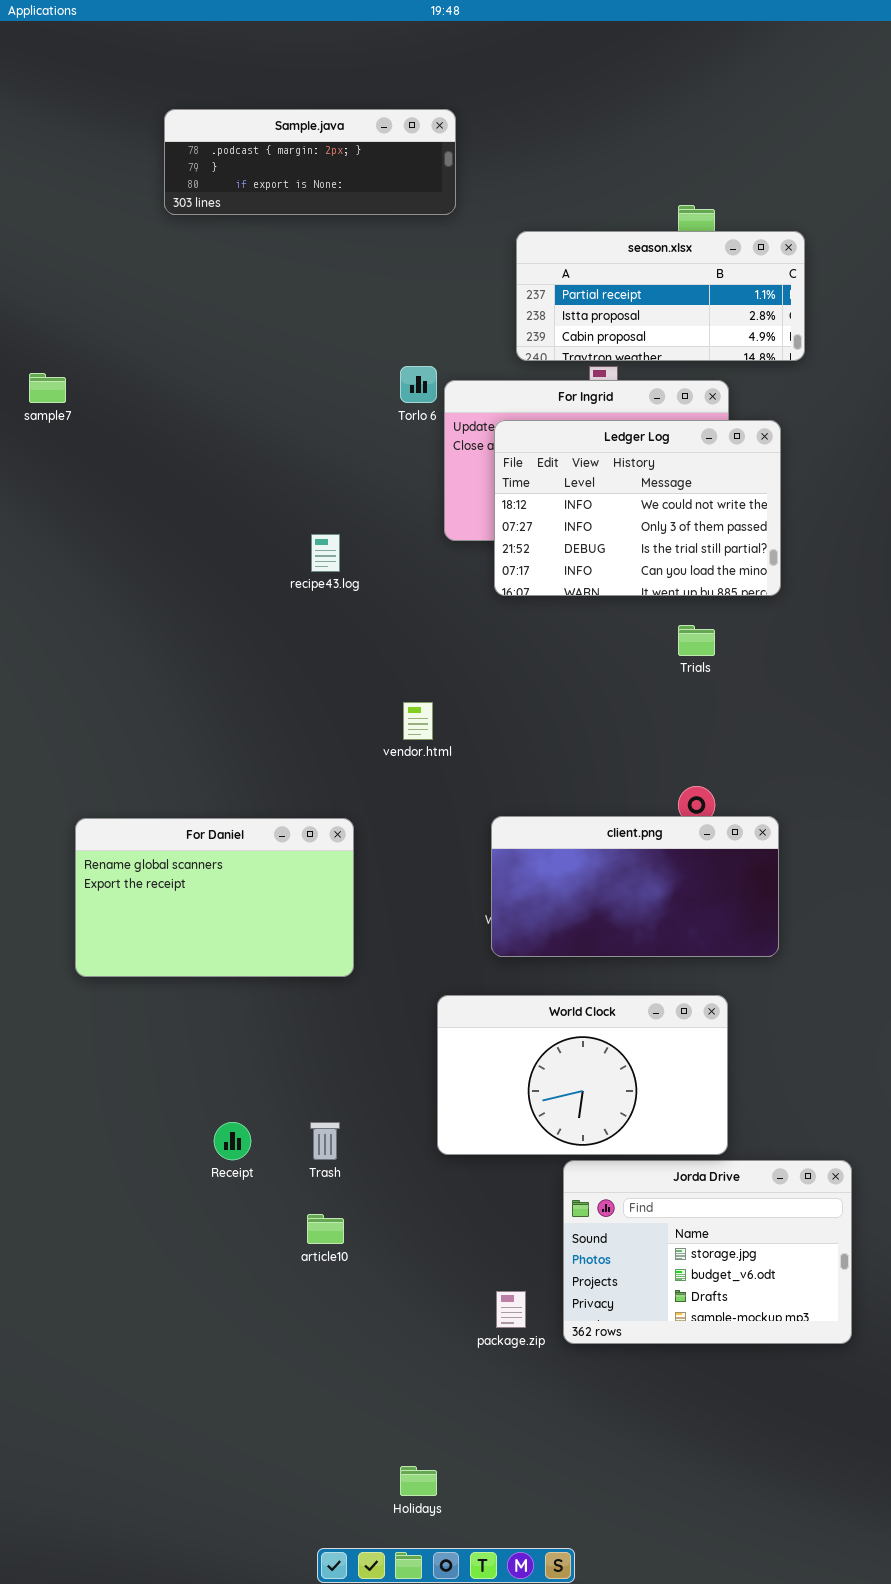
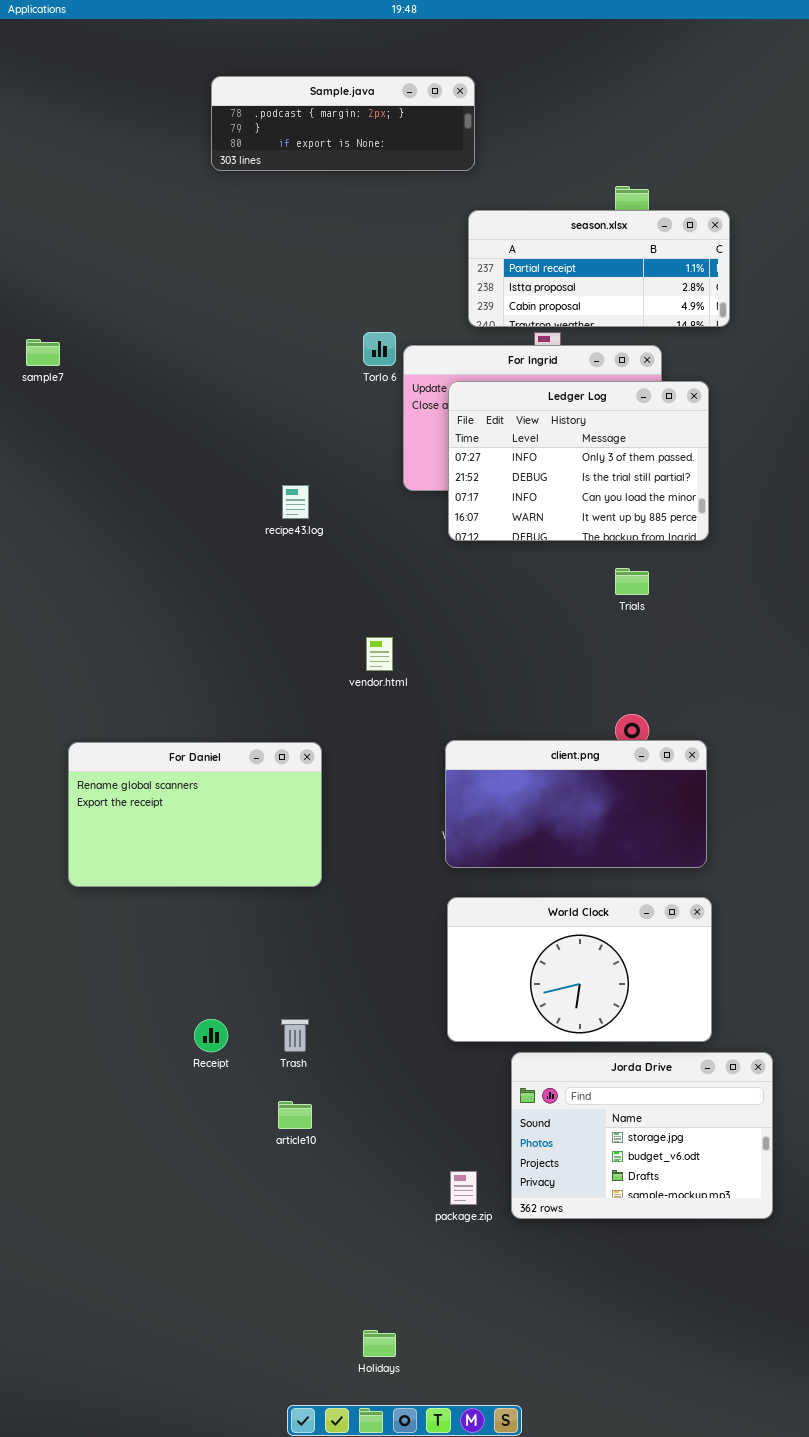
Sample.java: [164,109,456,215] -> [211,76,475,171], moved
Ledger Log: [494,420,781,596] -> [448,381,709,541], scrolled down 1 row
World Clock: [437,995,728,1155] -> [447,897,712,1042], moved

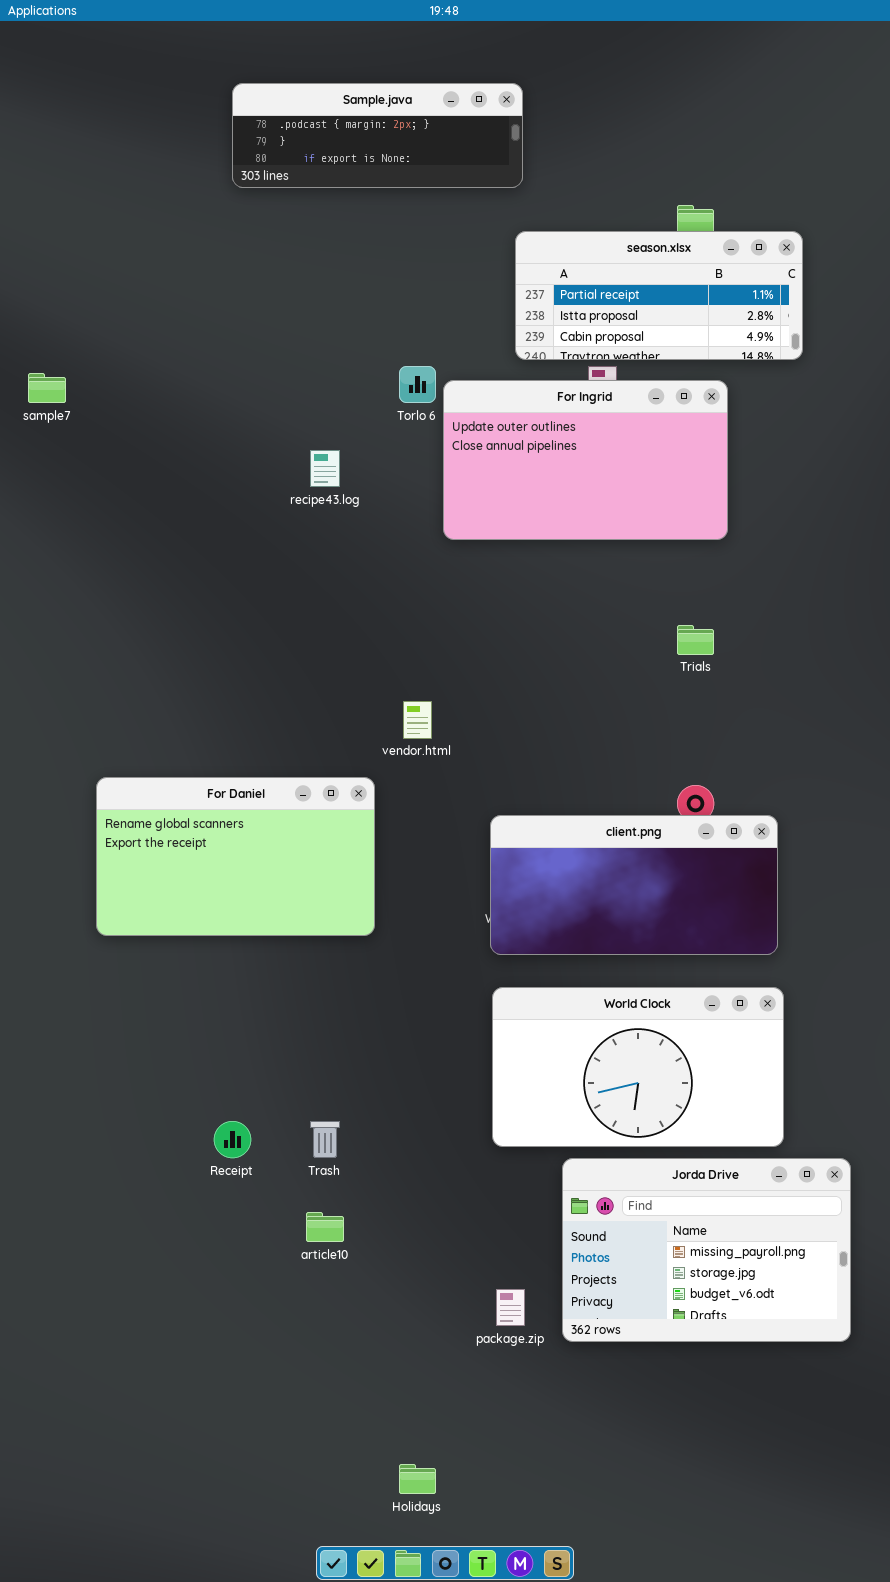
Ledger Log: [448,381,709,541] -> none, closed
recipe43.log: [282,485,309,519] -> [310,450,340,487], moved
For Daniel: [68,742,322,887] -> [96,777,375,936], moved
Jorda Drive: [511,1052,773,1219] -> [562,1158,851,1342], scrolled up 1 row

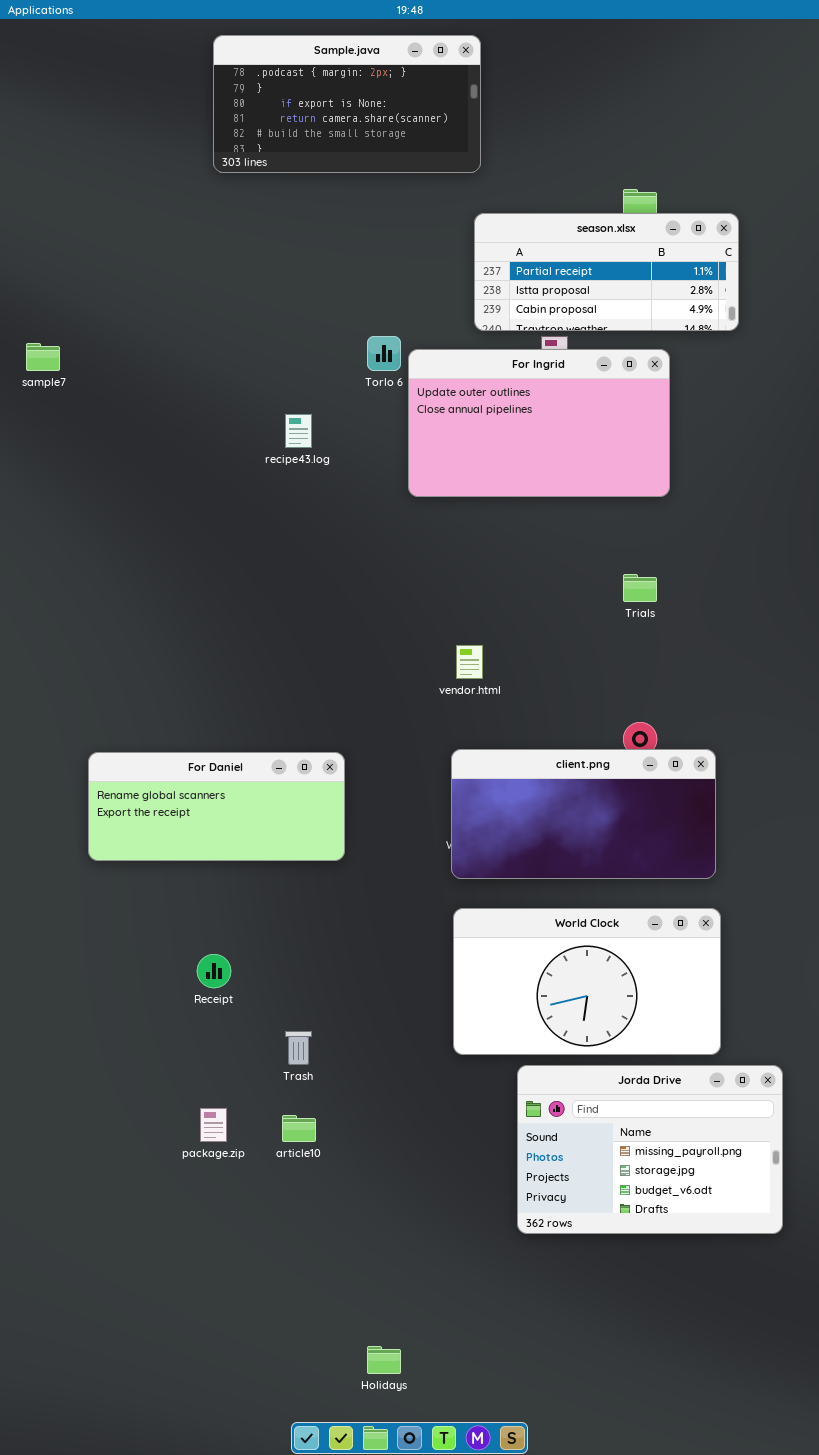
Sample.java: [232,83,523,188] -> [213,35,481,173], resized
vendor.html: [403,701,432,739] -> [456,645,483,679], moved
For Daniel: [96,777,375,936] -> [88,752,345,861], resized
Receipt: [214,1121,251,1158] -> [197,954,231,988], moved
package.zip: [496,1289,525,1326] -> [200,1108,227,1142], moved

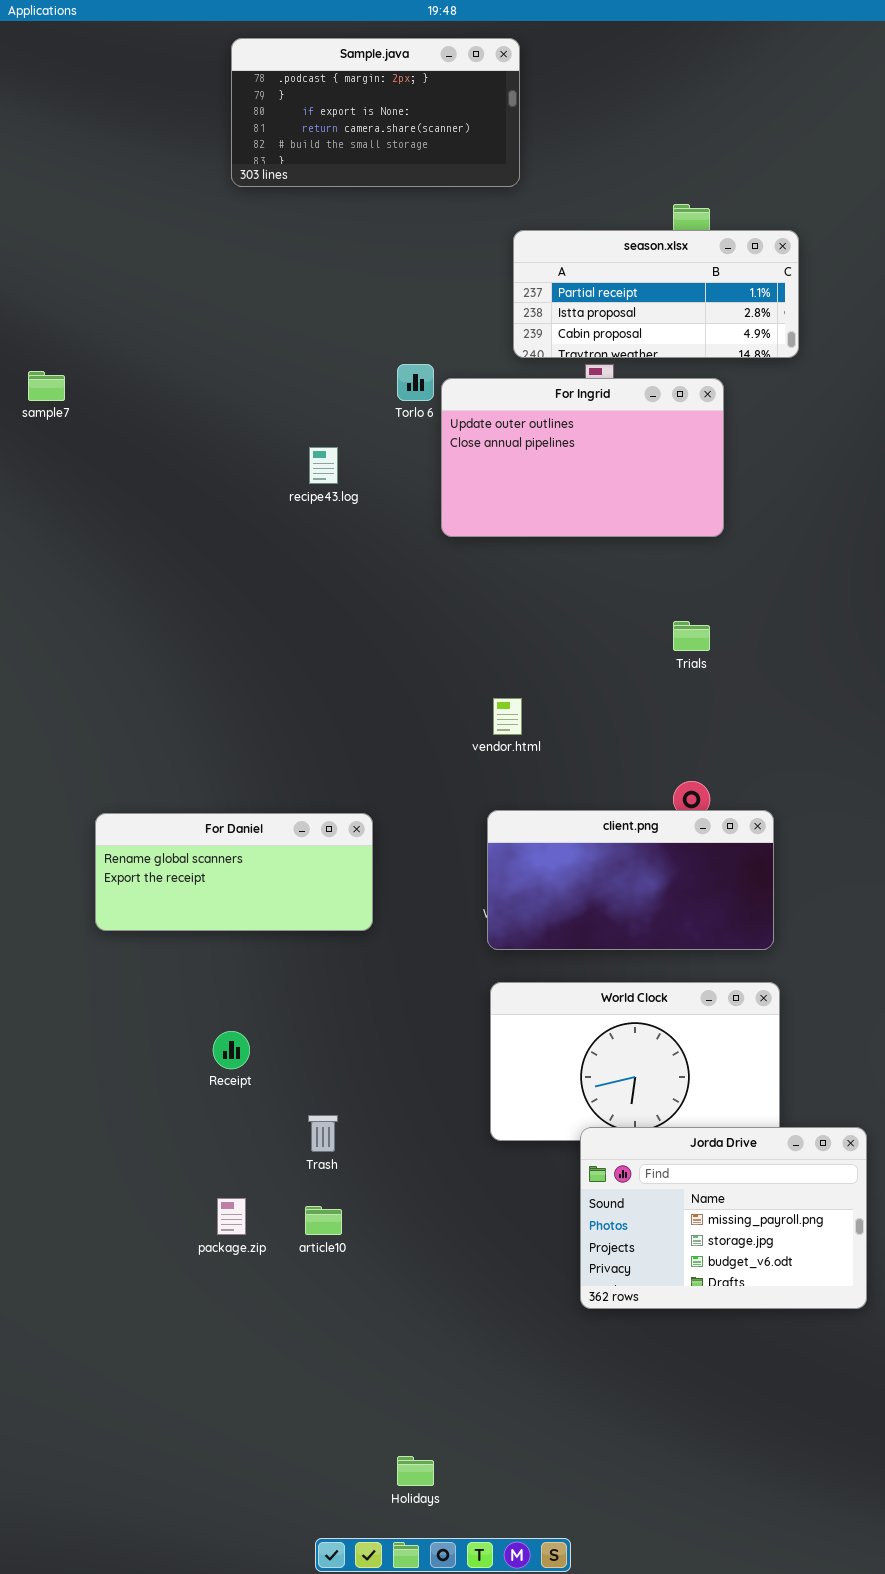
Jorda Drive: [517,1065,783,1234] -> [580,1127,867,1309], moved

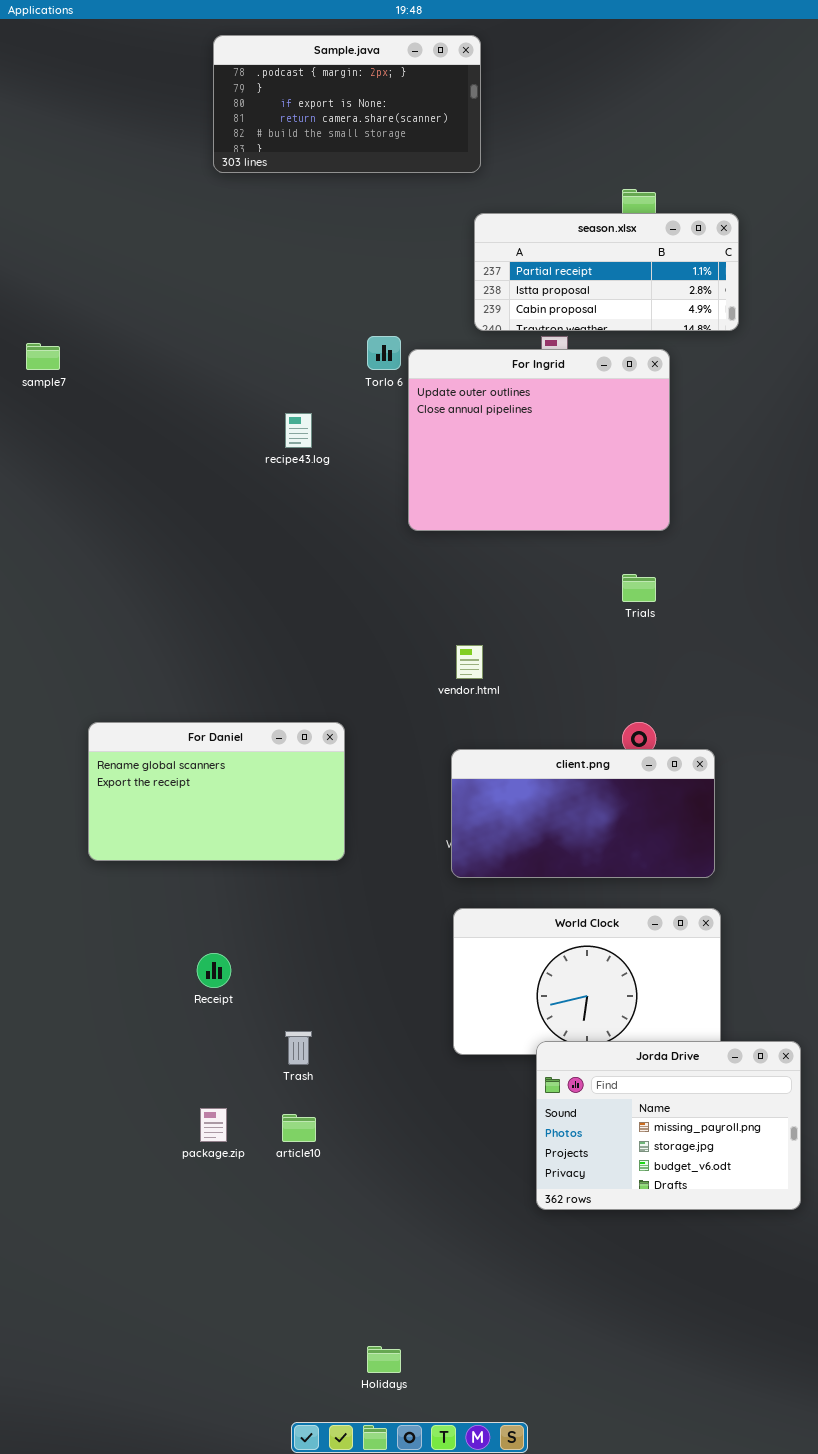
For Ingrid: [441,378,724,537] -> [408,349,670,531], resized
For Daniel: [95,813,373,931] -> [88,722,345,861], resized

